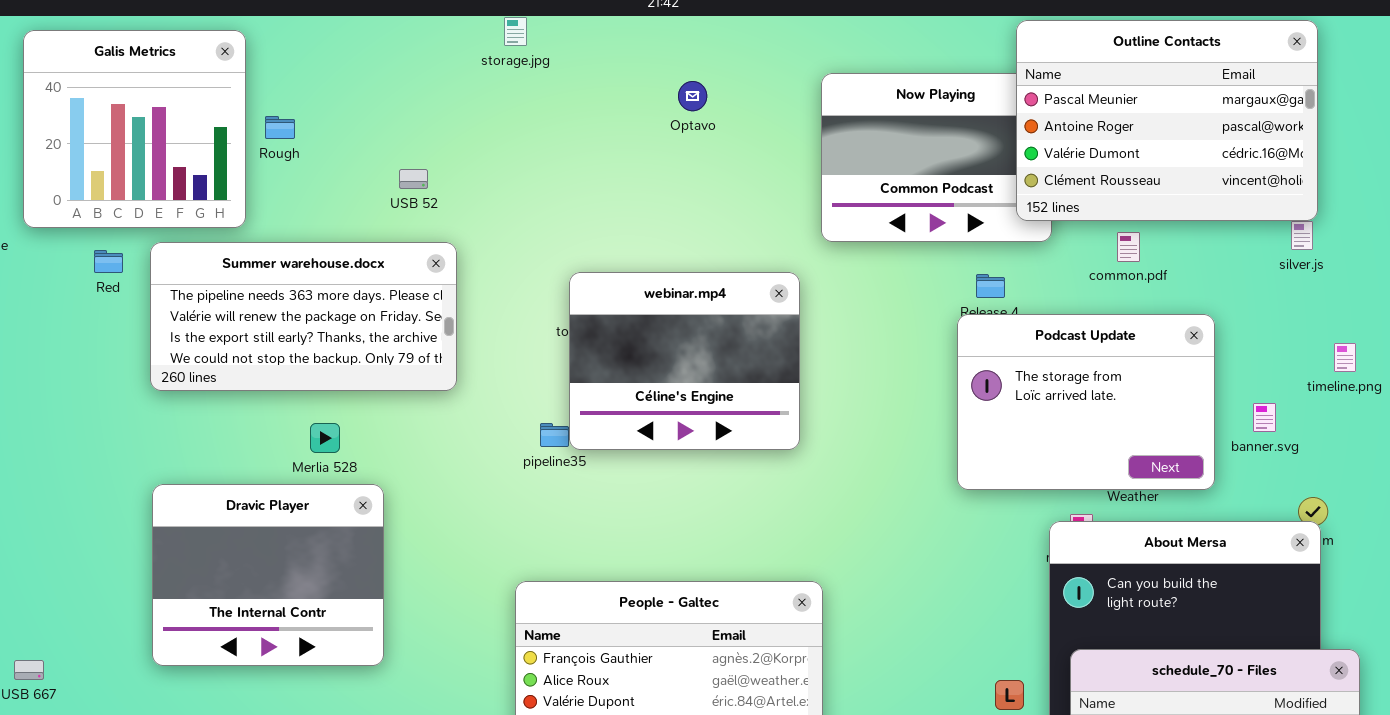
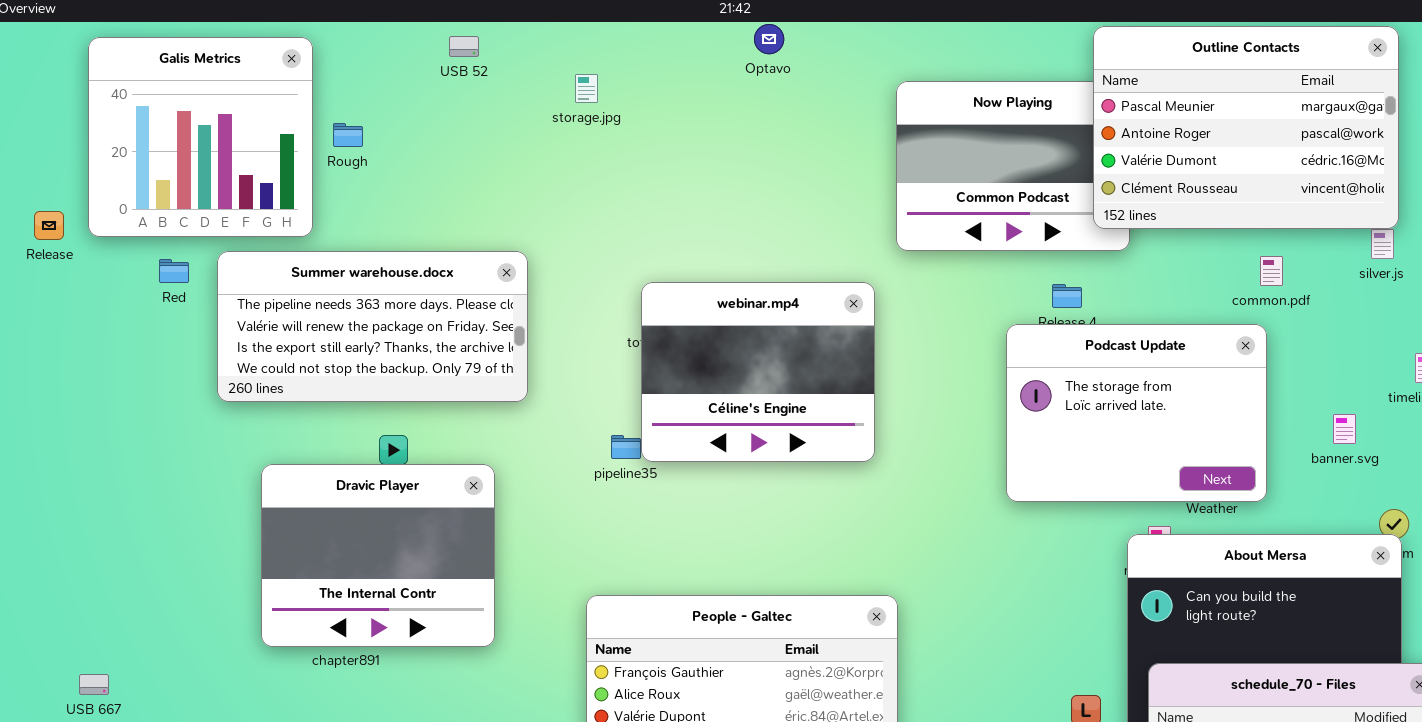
storage.jpg: [504,17,527,46] -> [575,74,598,103], moved
Optavo: [678,81,707,111] -> [754,24,784,54], moved
USB 52: [399,169,428,189] -> [449,36,479,57], moved
common.pdf: [1117,232,1140,262] -> [1260,256,1283,286], moved
Podcast Update: [957,314,1215,490] -> [1006,324,1267,502], moved
Dravic Player: [152,484,384,666] -> [261,464,495,647], moved

